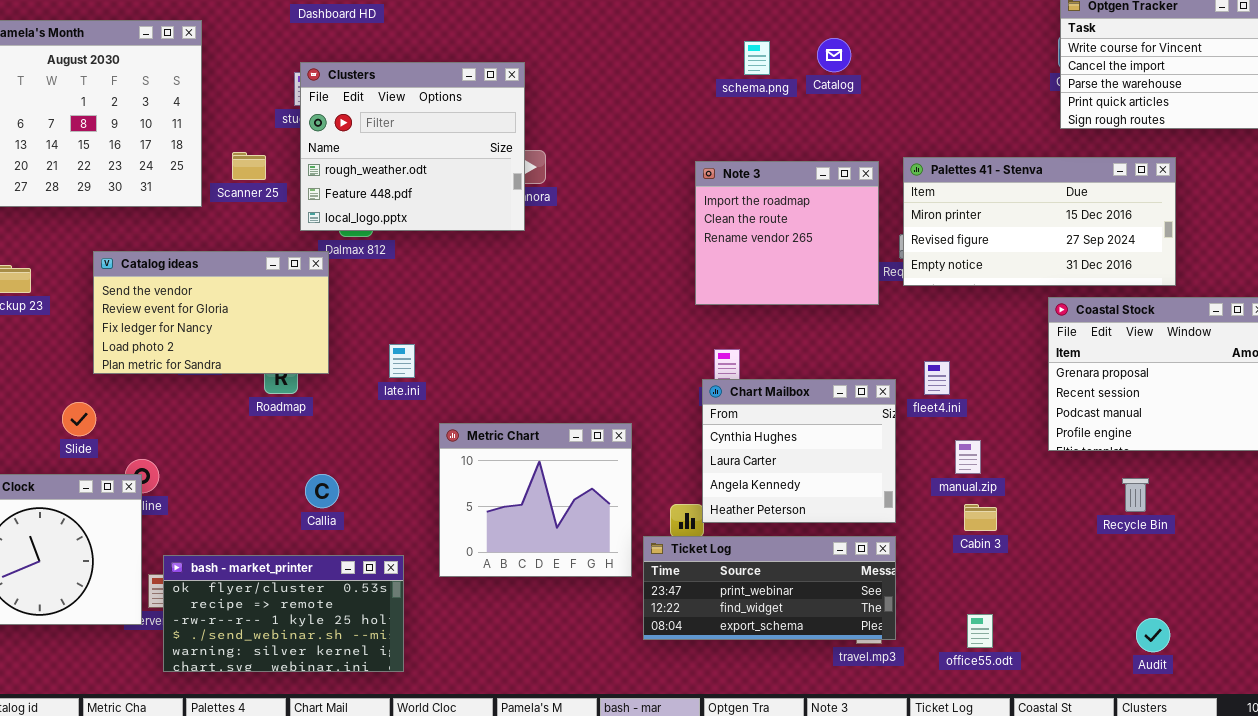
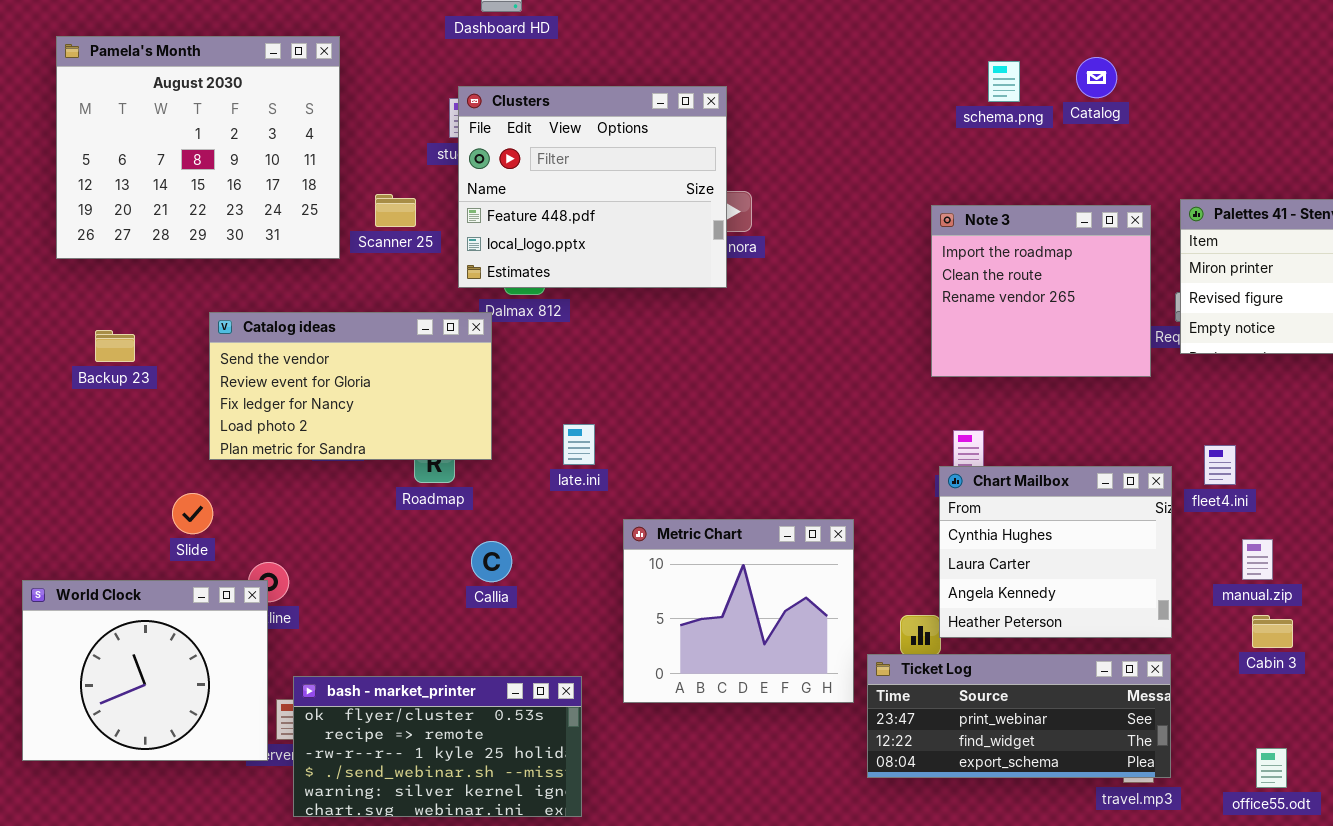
Clusters: [300,62,525,231] -> [458,86,727,288], scrolled down 1 row
Callia: [305,474,339,508] -> [471,541,512,582], moved

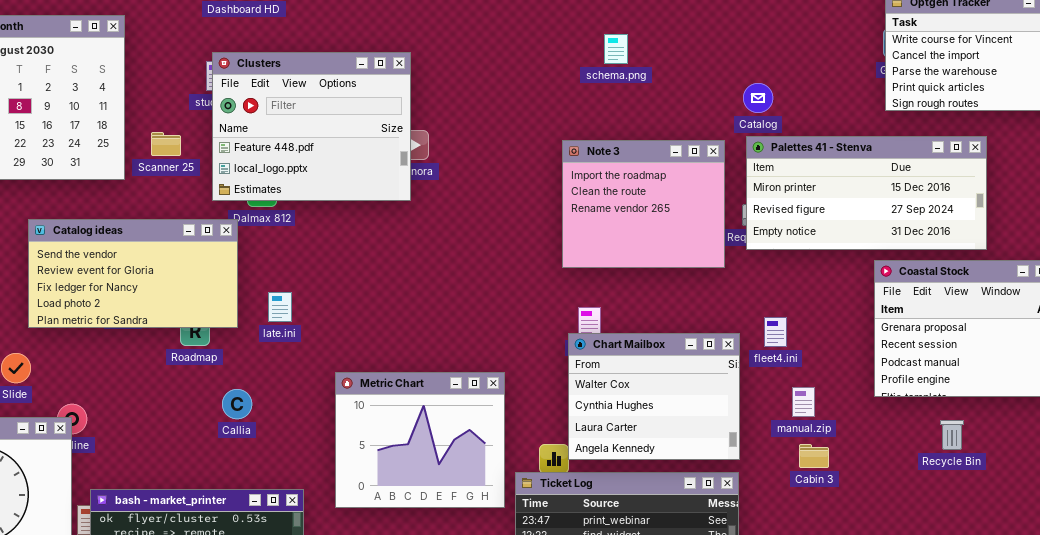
Catalog: [1076,57,1117,98] -> [743,83,773,113], moved
late.ini: [563,424,595,465] -> [268,292,292,322], moved
Chart Mailbox: [939,466,1172,638] -> [568,333,740,460], scrolled up 1 row

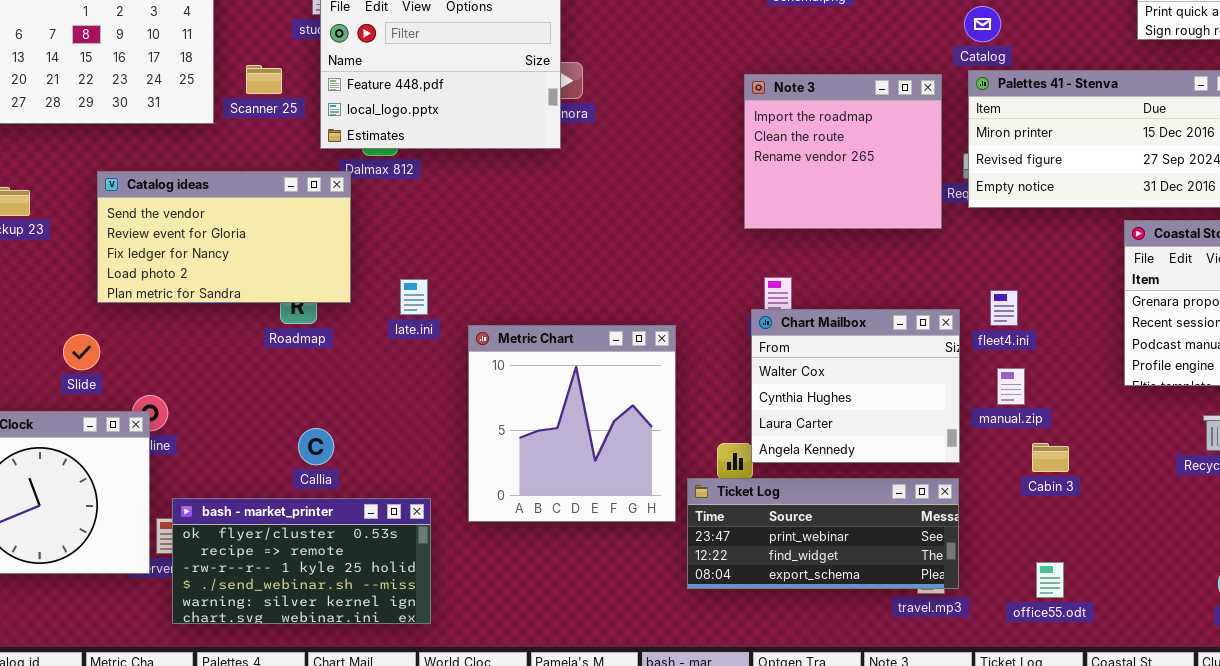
late.ini: [268,292,292,322] -> [400,279,428,315], moved
Metric Chart: [335,372,505,508] -> [468,325,676,522], resized
manual.zip: [792,387,815,417] -> [997,368,1025,405], moved
Callia: [222,389,252,419] -> [298,428,334,465], moved

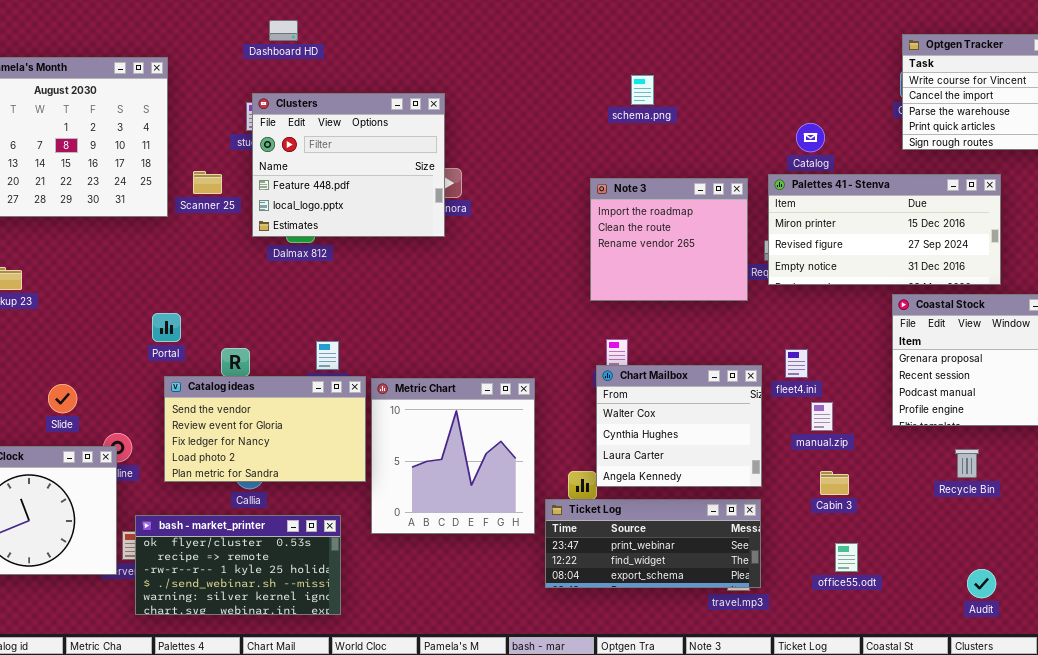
Catalog: [964,6,1001,42] -> [796,123,825,152], moved
Catalog ideas: [97,171,351,303] -> [164,376,366,482], moved
manual.zip: [997,368,1025,405] -> [811,402,833,431], moved
office55.odt: [1036,562,1064,598] -> [835,543,858,572], moved

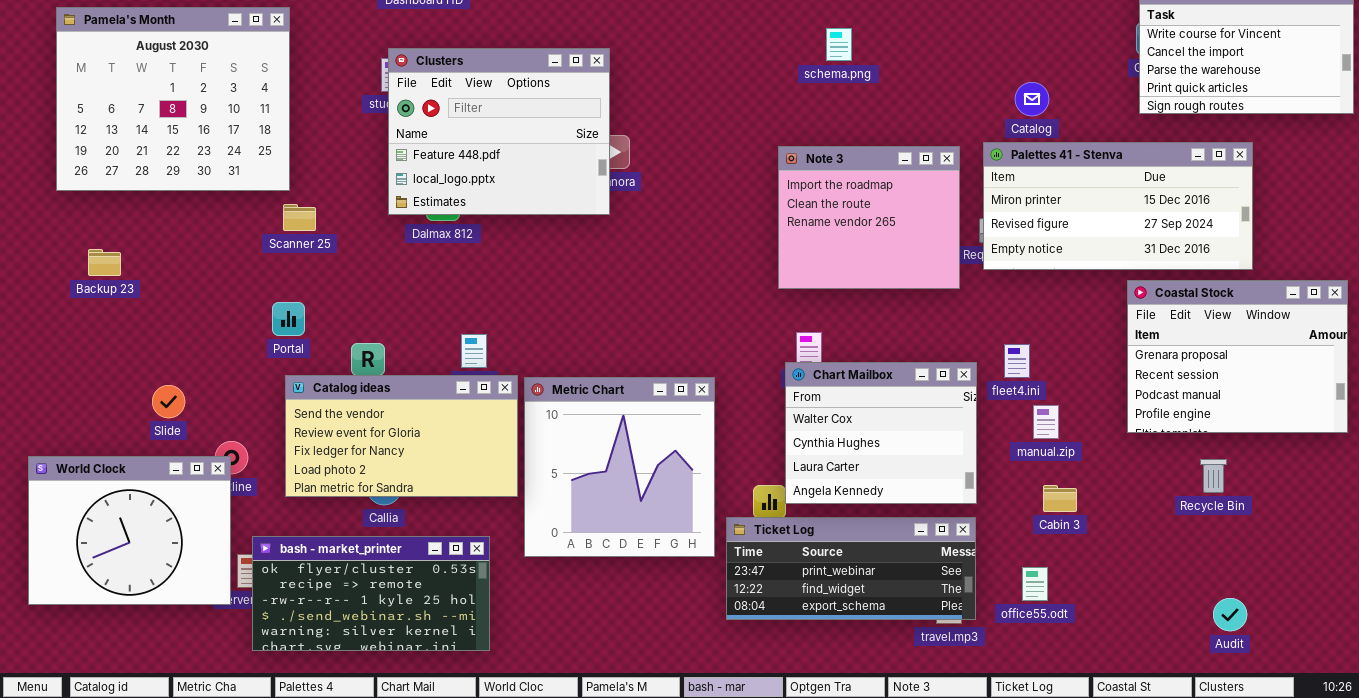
Scanner 25: [193,171,222,194] -> [283,204,316,231], moved
office55.odt: [835,543,858,572] -> [1022,567,1048,601], moved

